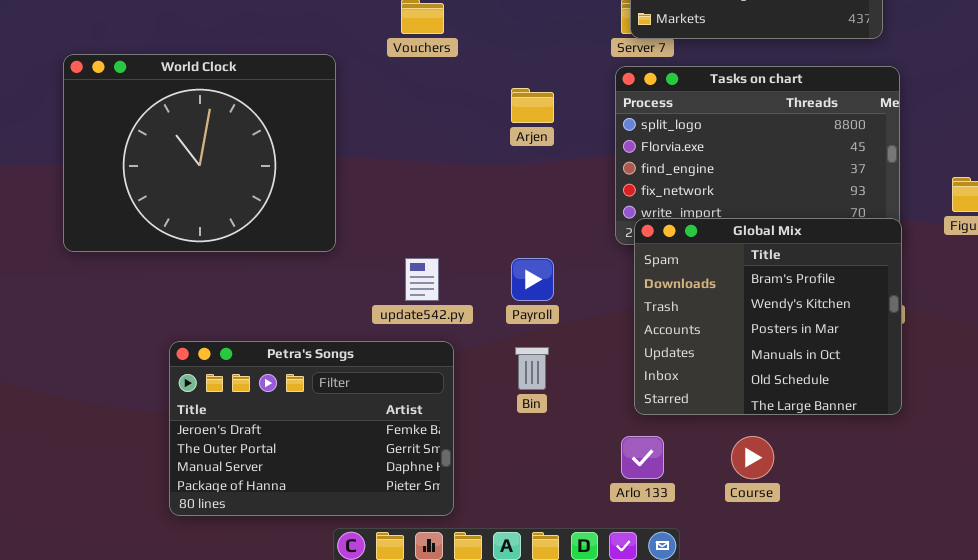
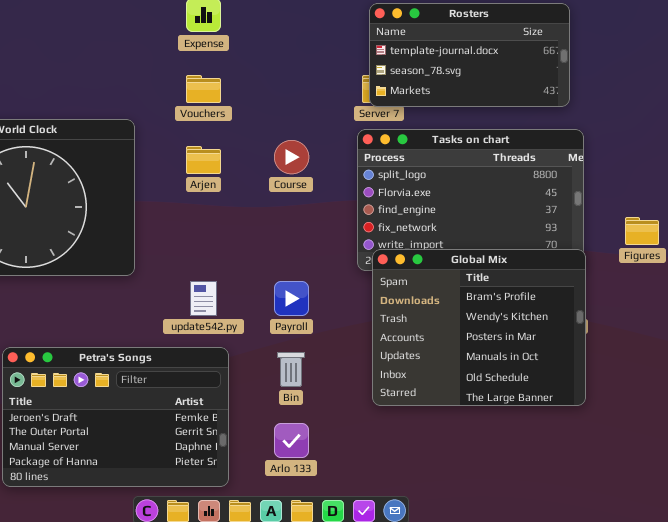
Arjen: [511,88,554,123] -> [186,146,221,174], moved
Arlo 133: [621,436,664,479] -> [274,423,309,458], moved
Course: [731,436,774,479] -> [274,140,309,174], moved

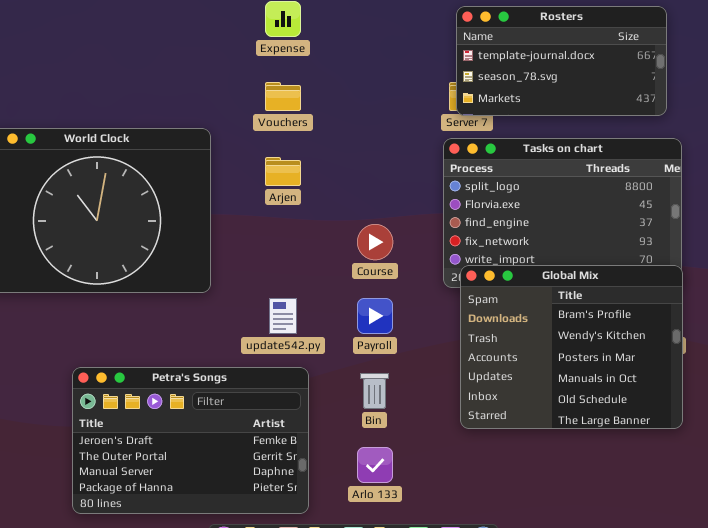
Course: [274,140,309,174] -> [357,224,393,260], moved

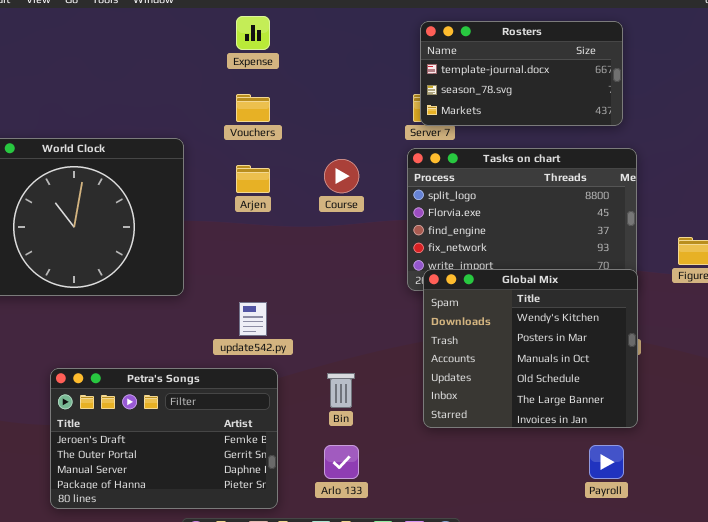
Course: [357,224,393,260] -> [324,159,359,193], moved
Global Mix: [460,265,683,429] -> [423,269,638,428], scrolled down 1 row
Payroll: [357,298,393,334] -> [589,445,624,479], moved

